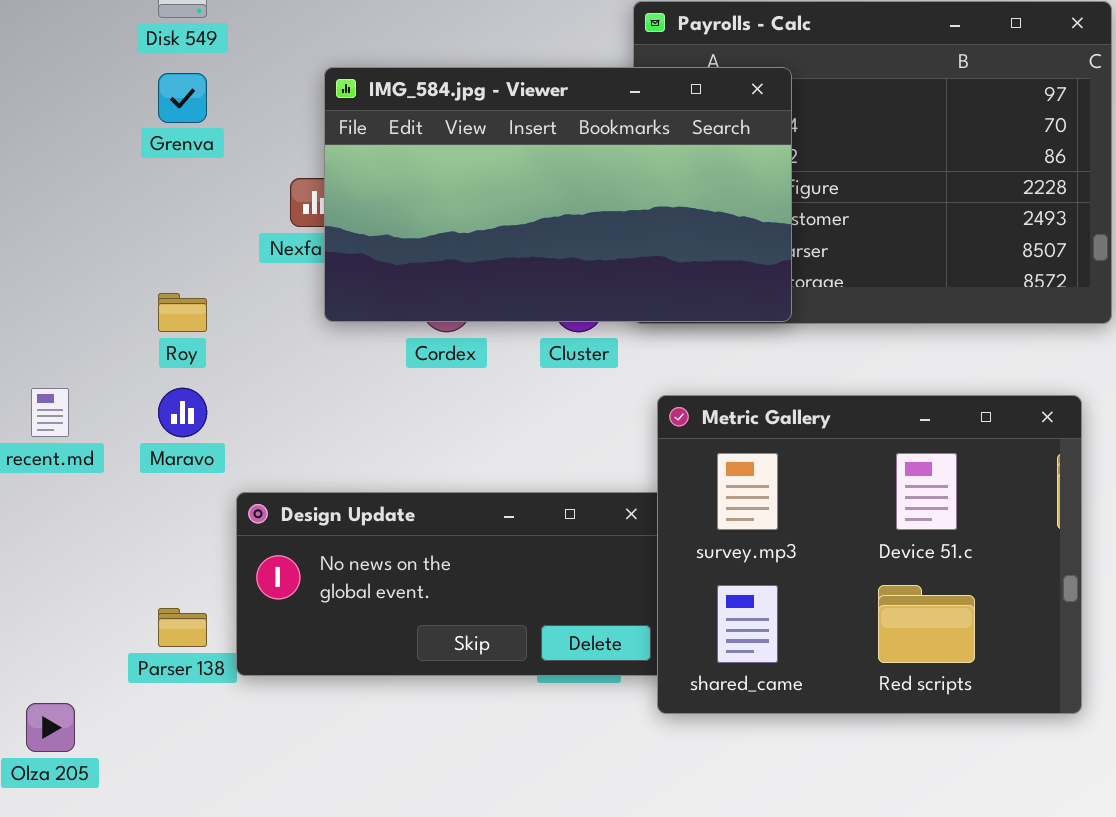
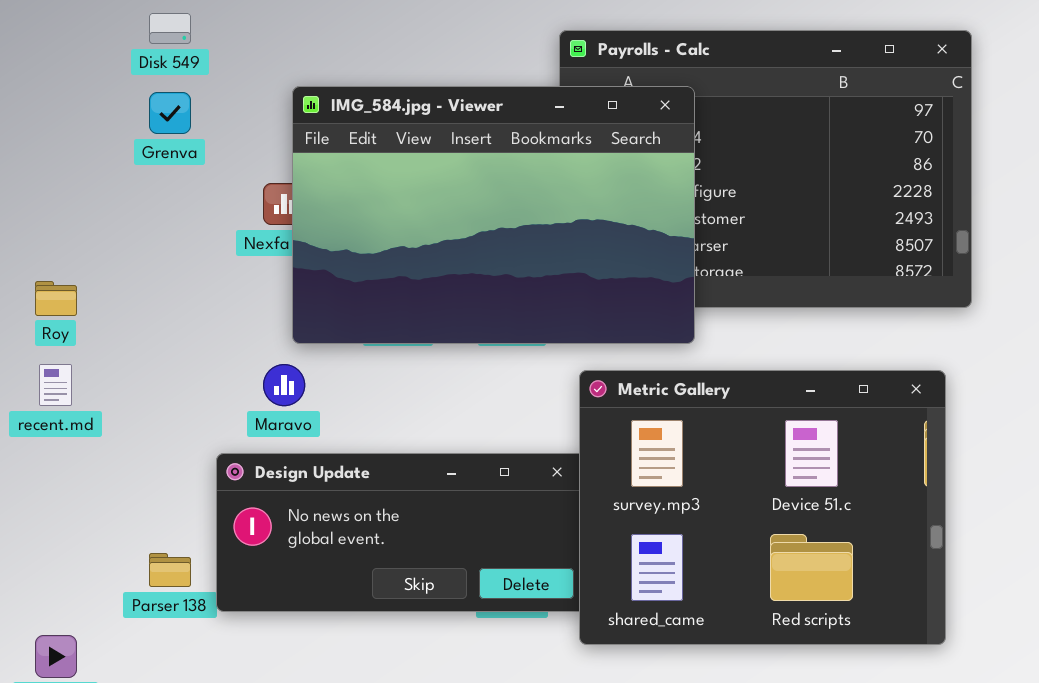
IMG_584.jpg - Viewer: [324,67,792,322] -> [292,86,695,344], resized
Roy: [158,293,207,332] -> [35,281,77,316], moved
Maravo: [158,388,207,437] -> [263,364,305,406], moved

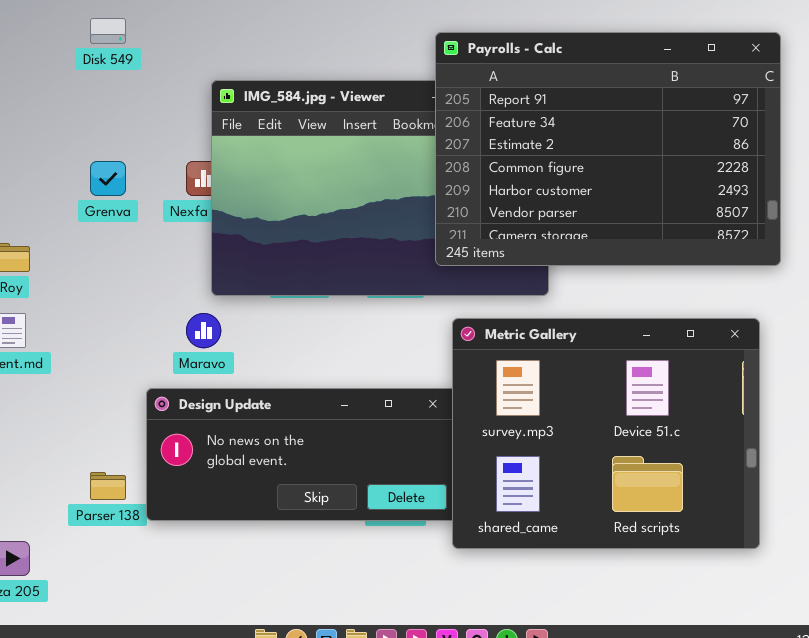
Payrolls - Calc: [559,30,972,308] -> [435,32,781,266], raised
Grenva: [149,92,191,134] -> [90,161,126,196], moved

